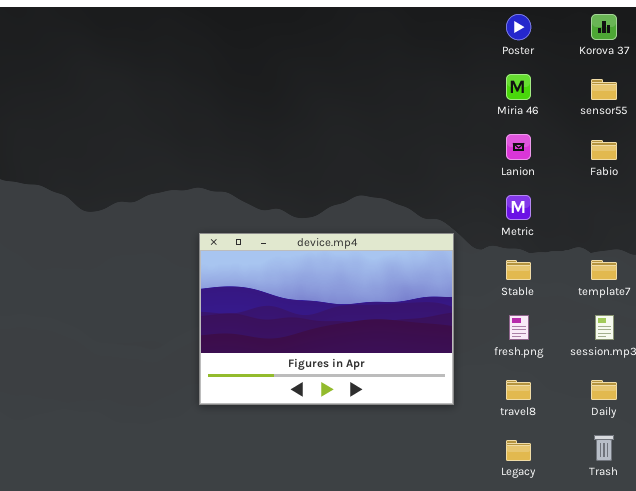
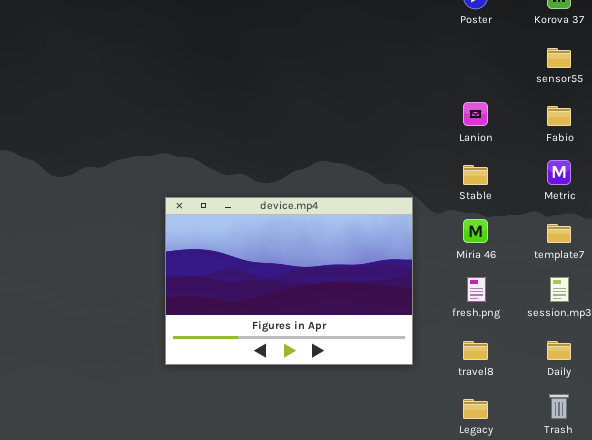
Miria 46: [506,74,531,100] -> [463,219,488,243], moved
Metric: [506,195,531,220] -> [547,160,571,185], moved
Stable: [506,260,531,280] -> [463,165,488,185], moved

